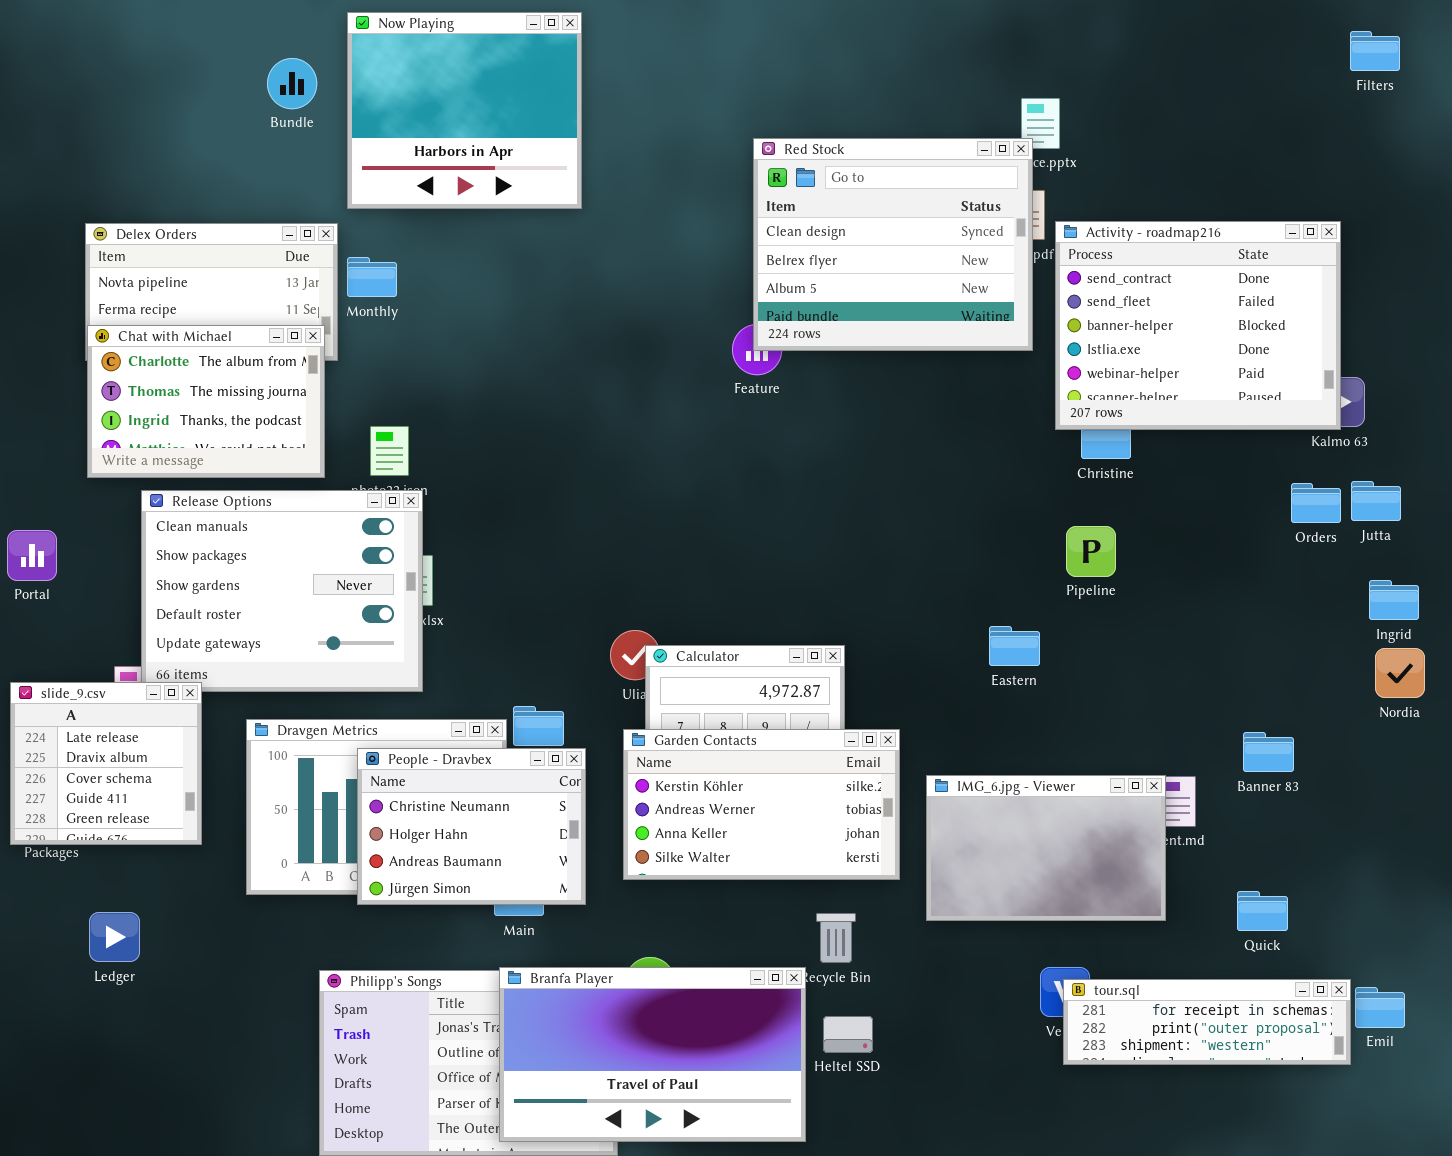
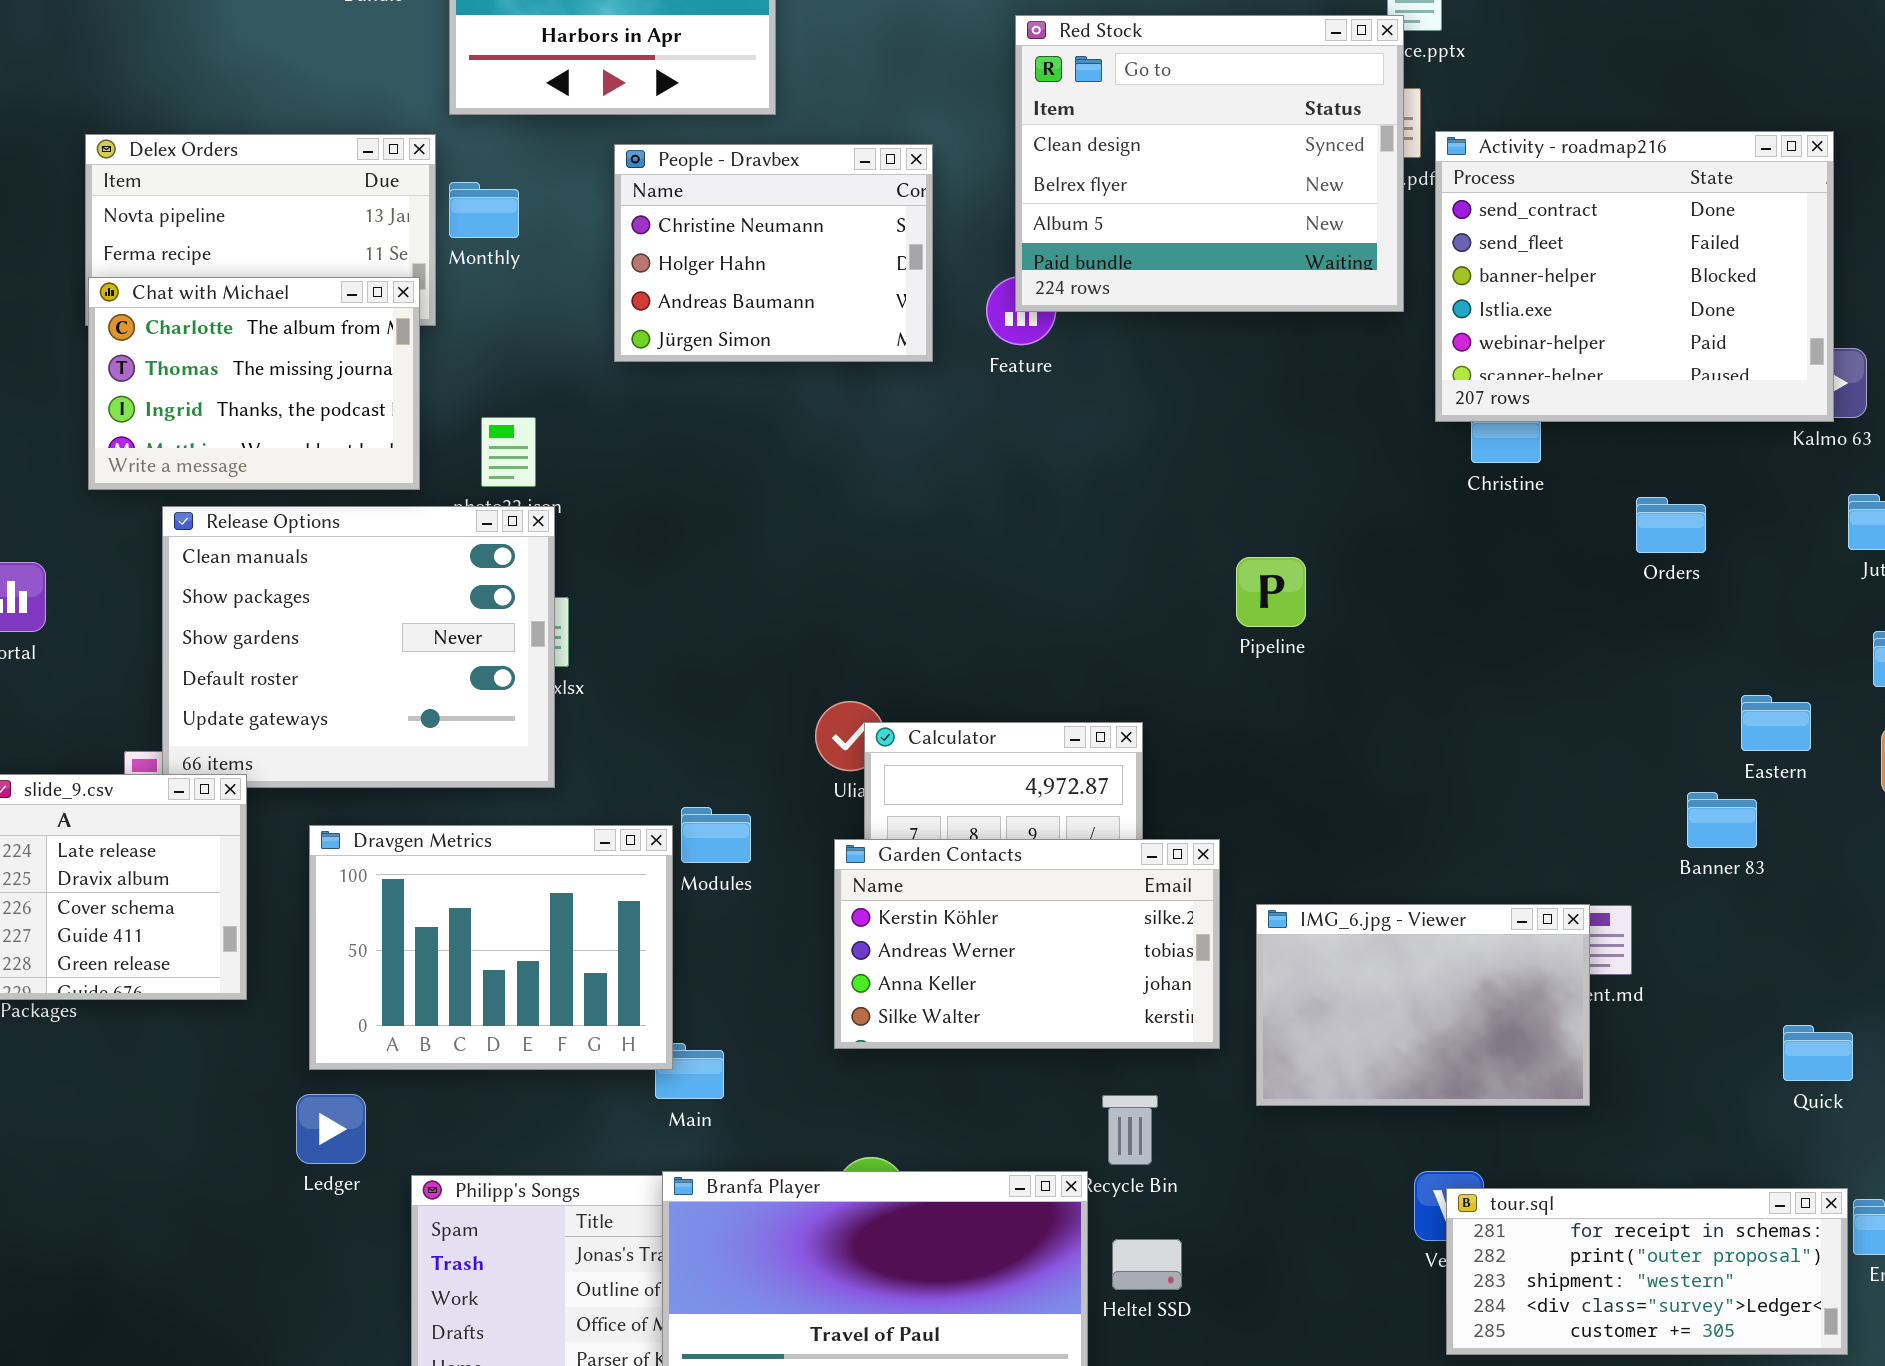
Orders: [1291,483,1341,523] -> [1636,497,1706,553], moved
Pipeline: [1066,526,1116,577] -> [1236,557,1306,627], moved
Eastern: [989,626,1040,666] -> [1741,695,1811,751], moved
Banner 83: [1243,732,1294,772] -> [1687,792,1757,848], moved
People - Dravbex: [357,748,586,905] -> [614,144,933,362], moved
Quick: [1237,891,1288,931] -> [1783,1025,1853,1081], moved
Ledger: [89,912,140,962] -> [296,1094,366,1164], moved
tour.sql: [1063,979,1351,1065] -> [1446,1188,1848,1355], resized

